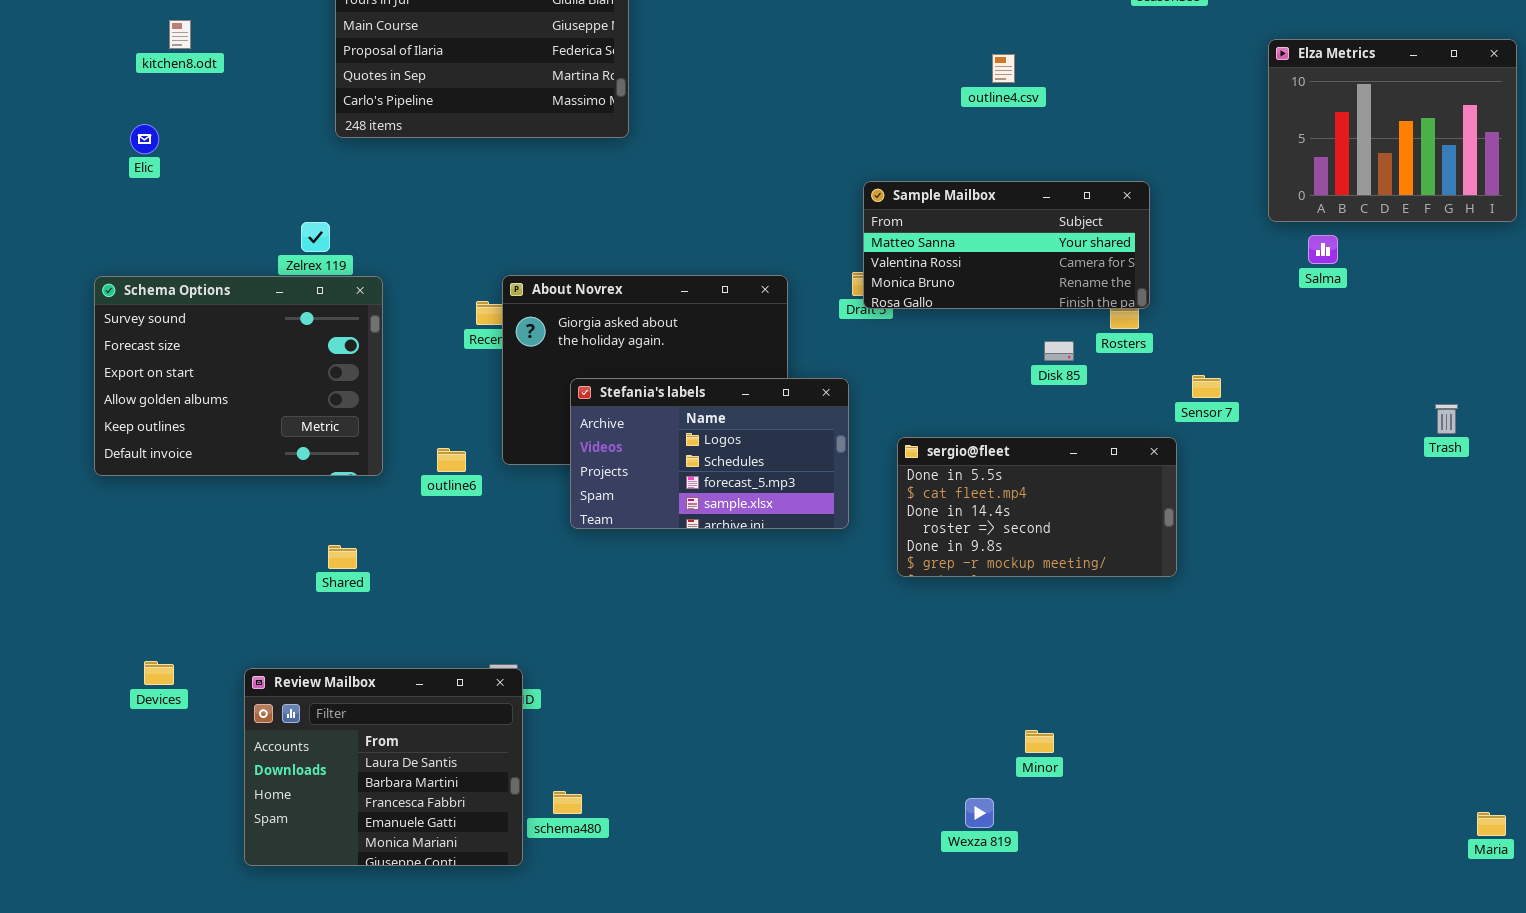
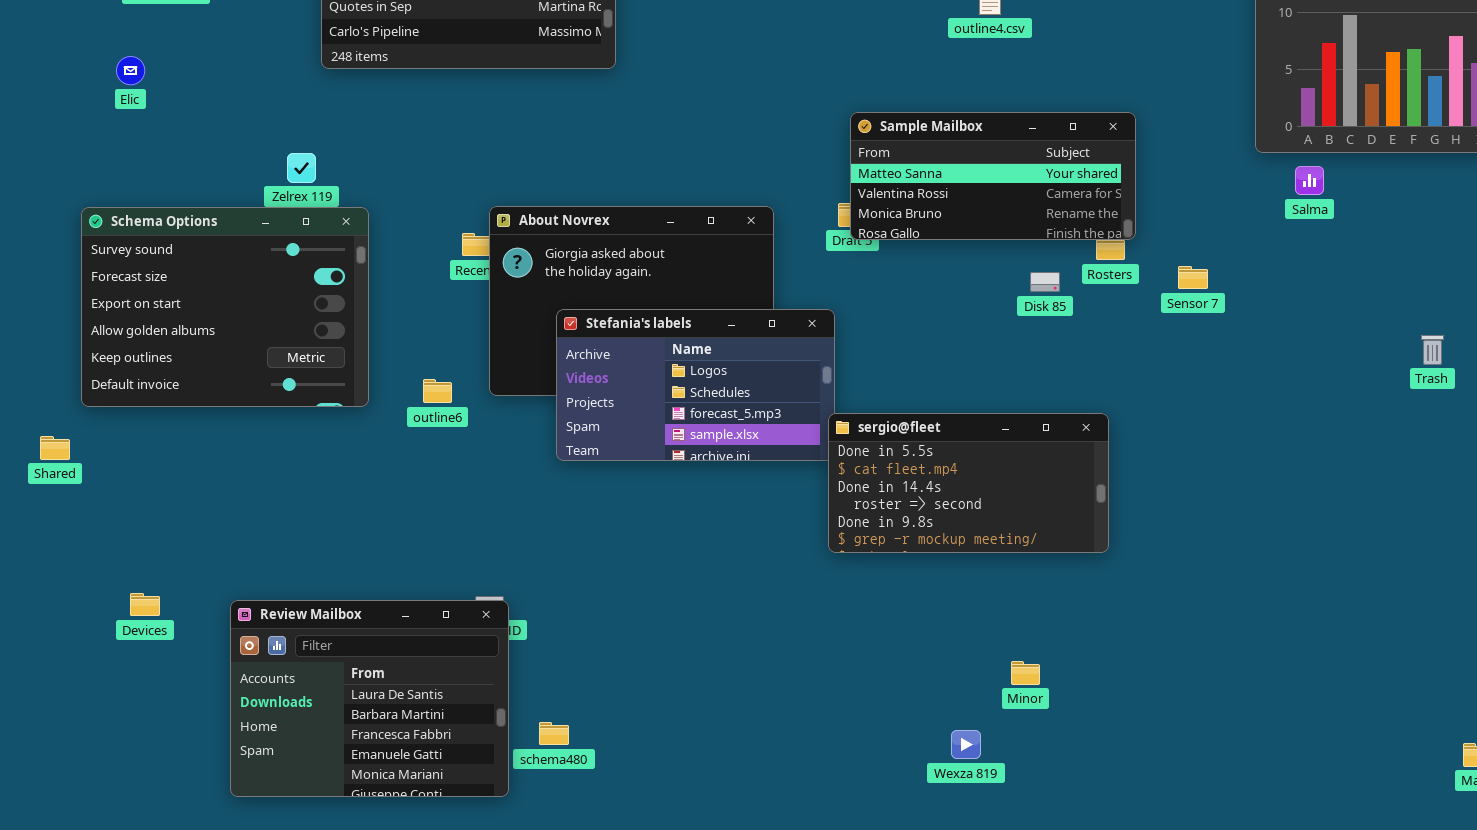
Sensor 7: [1192,375,1221,398] -> [1178,266,1208,289], moved
sergio@fleet: [897,437,1177,577] -> [828,413,1109,553], moved
Shared: [328,545,357,569] -> [40,436,70,460], moved

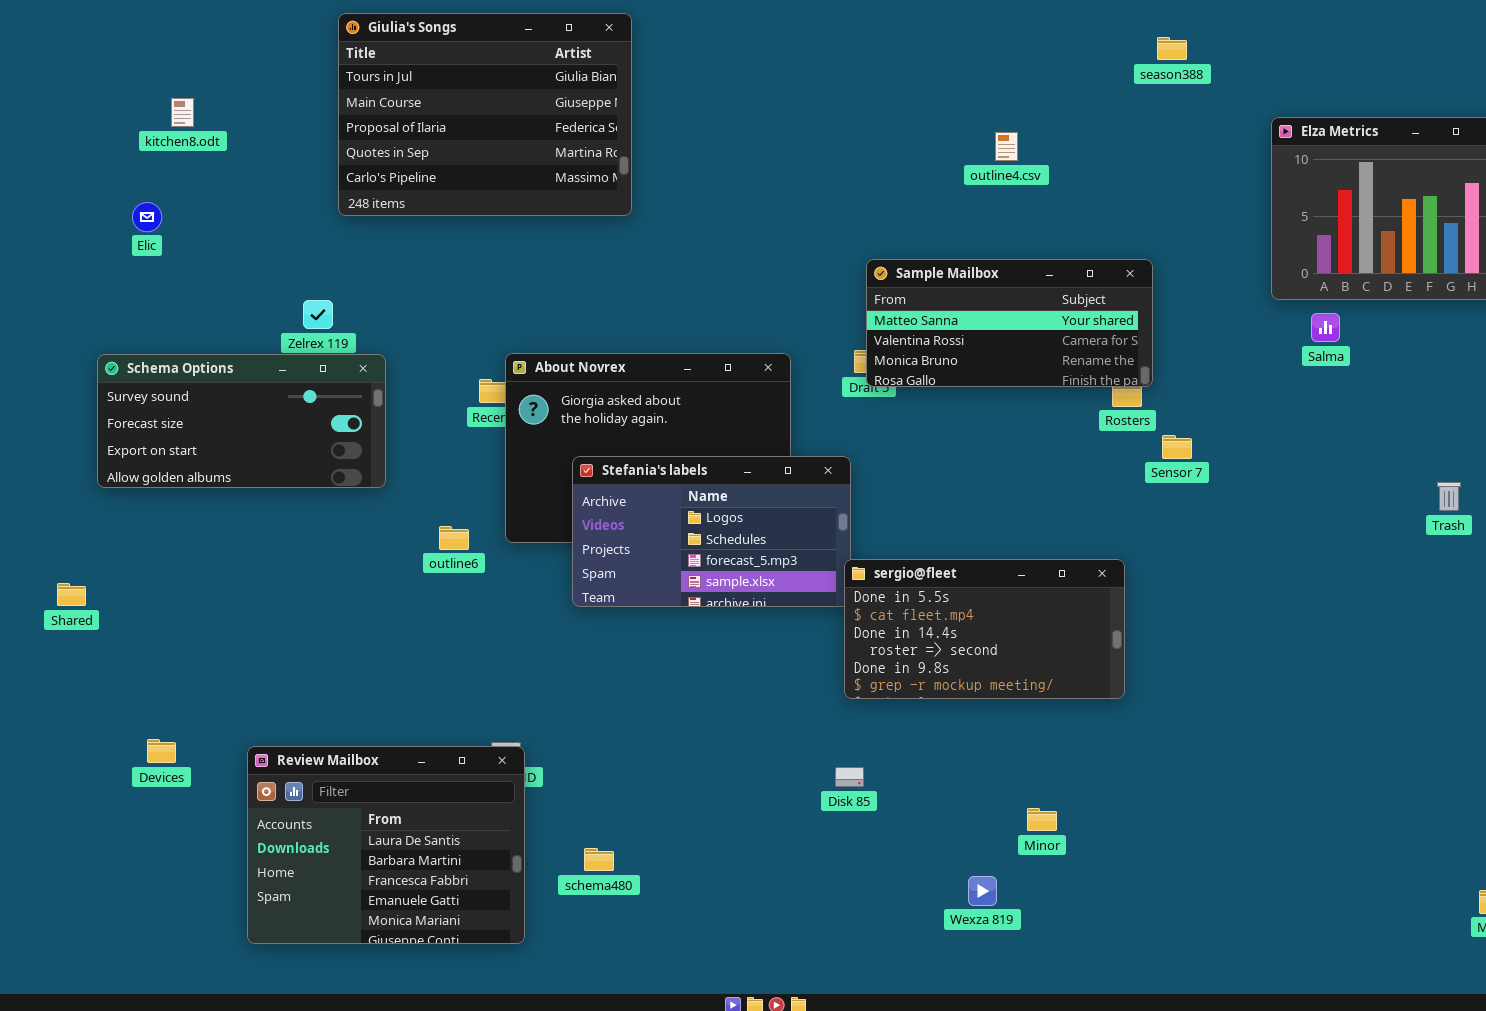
Schema Options: [81,207,369,407] -> [97,354,386,488], resized
Sensor 7: [1178,266,1208,289] -> [1162,435,1192,459], moved
Disk 85: [1030,272,1060,292] -> [835,767,864,787], moved
schema480: [539,722,569,745] -> [584,848,614,871], moved

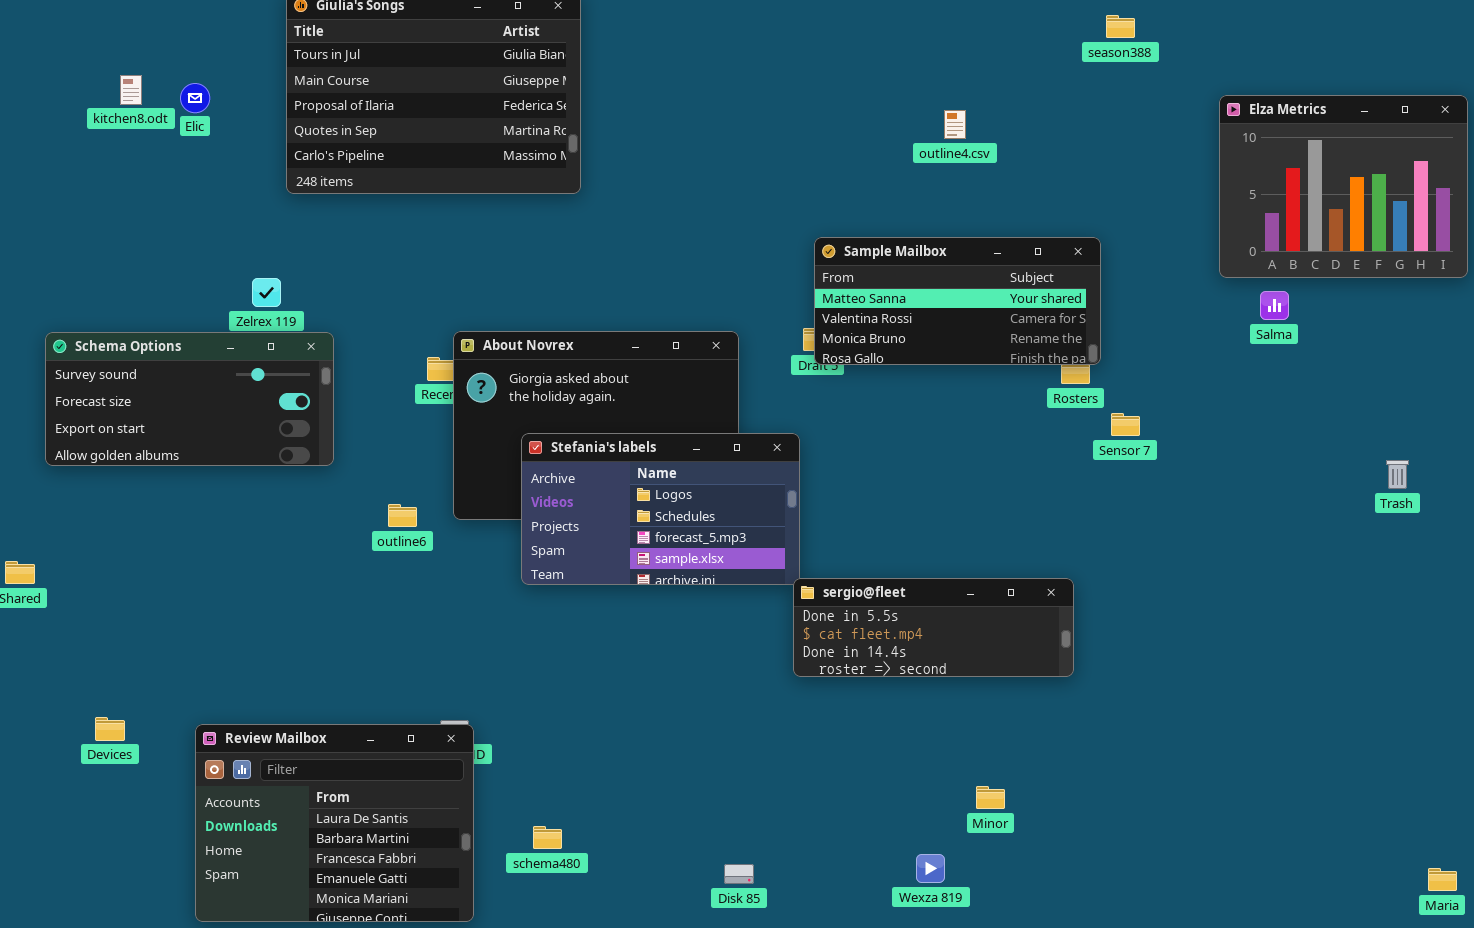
Elic: [132,202,162,232] -> [180,83,210,113], moved
sergio@fleet: [844,559,1125,699] -> [793,578,1074,677], resized
Disk 85: [835,767,864,787] -> [724,864,754,884], moved

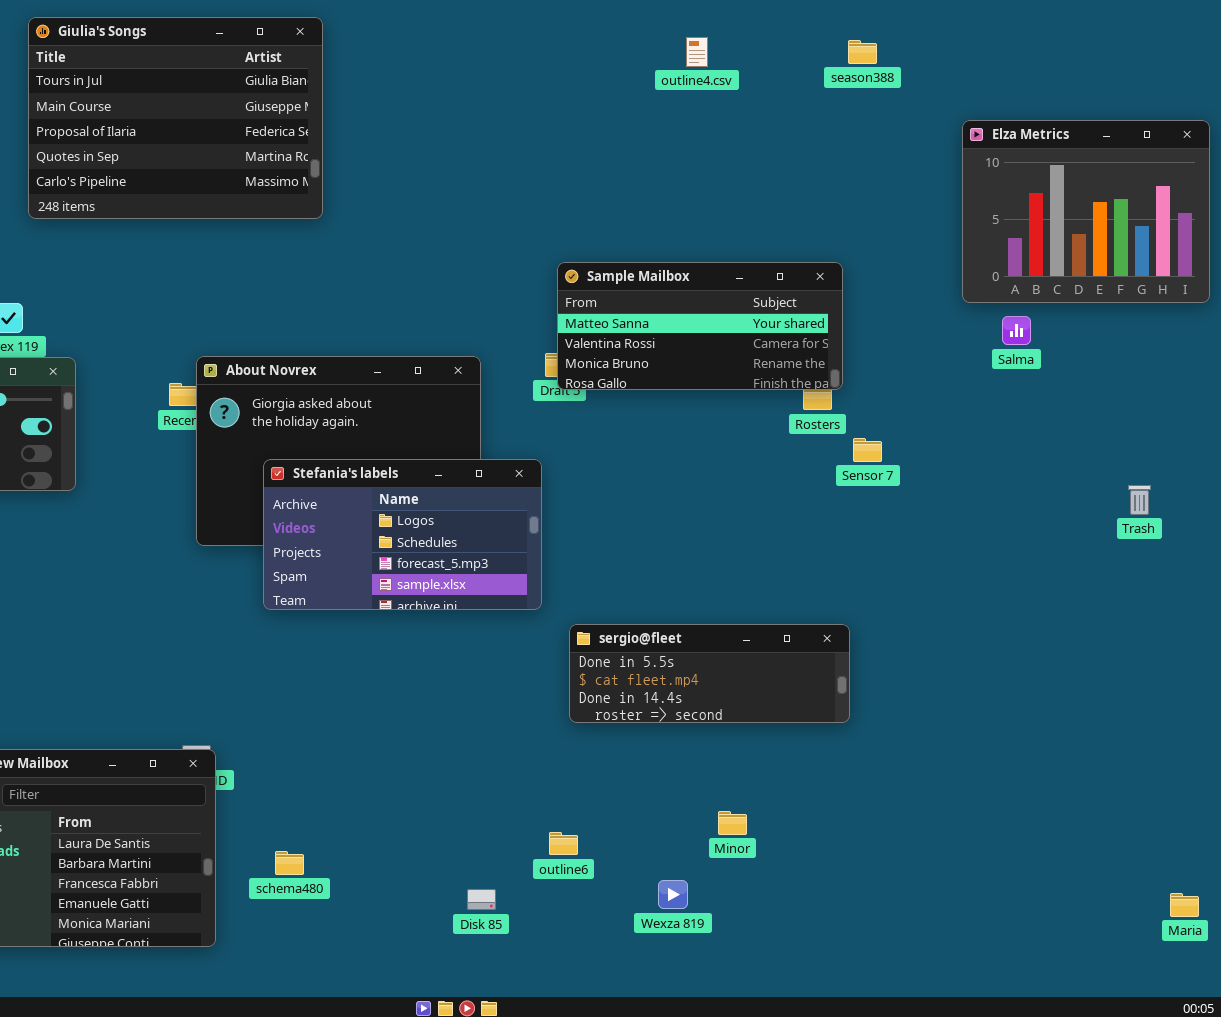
outline4.csv: [944,110,966,139] -> [686,37,708,67], moved
outline6: [388,504,417,527] -> [549,832,578,855], moved
sergio@fleet: [793,578,1074,677] -> [569,624,850,723], moved

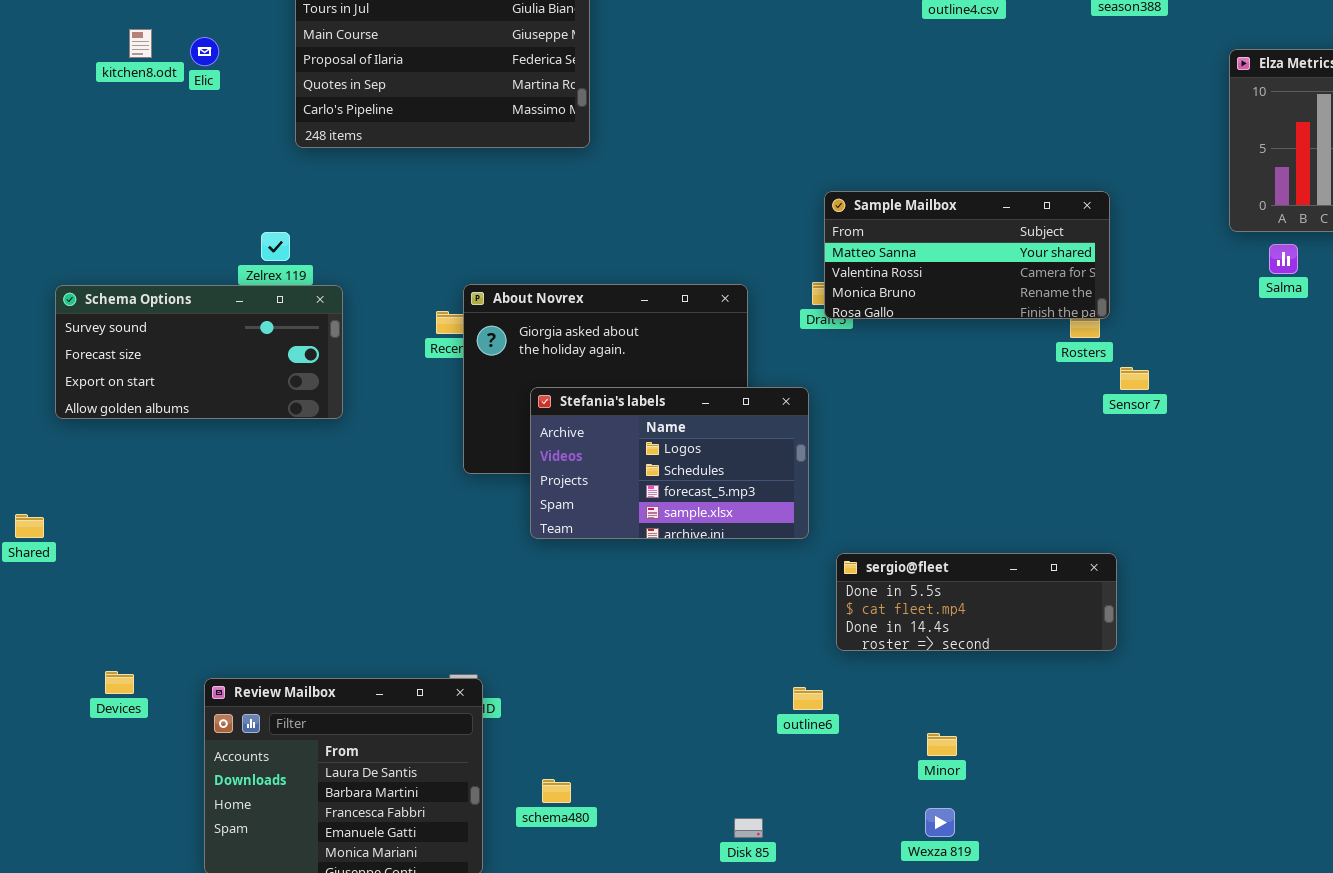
Minor: [718,811,747,835] -> [927,733,957,756], moved
outline6: [549,832,578,855] -> [793,687,823,710], moved

